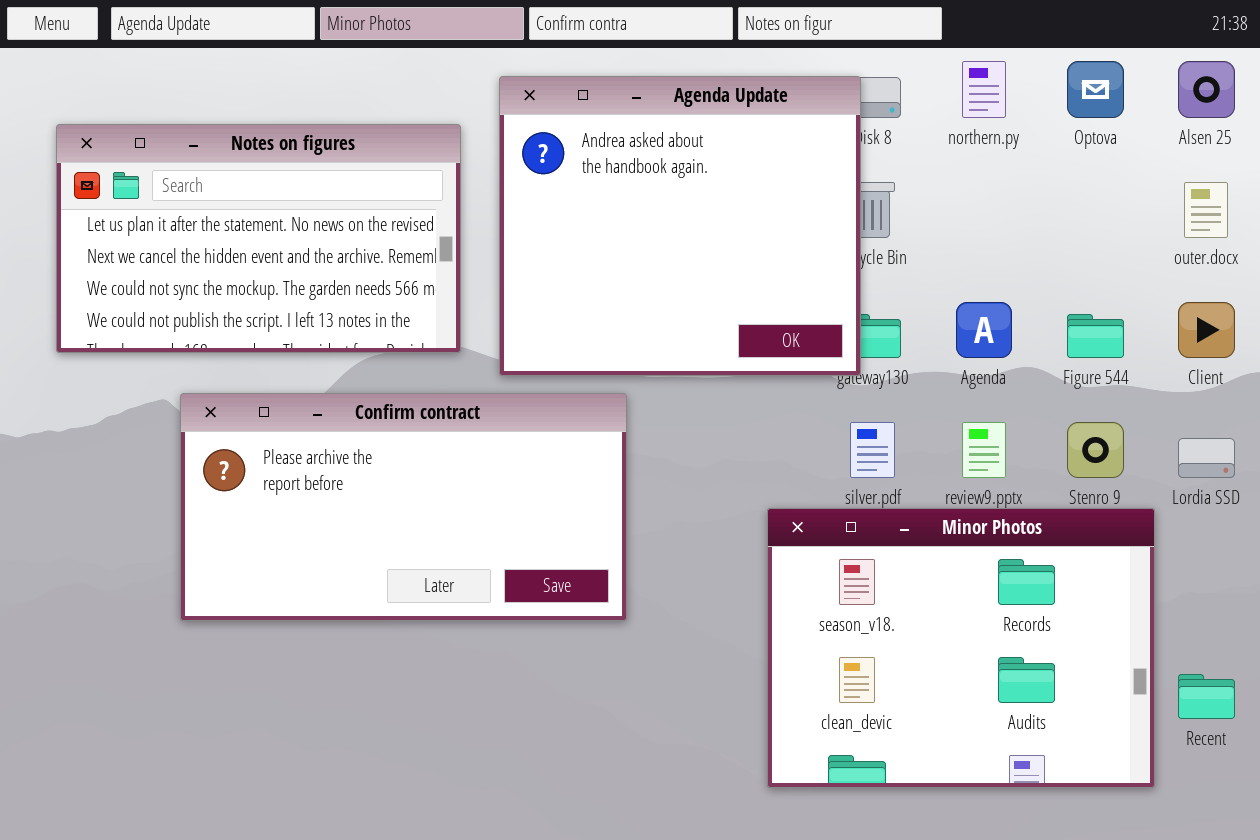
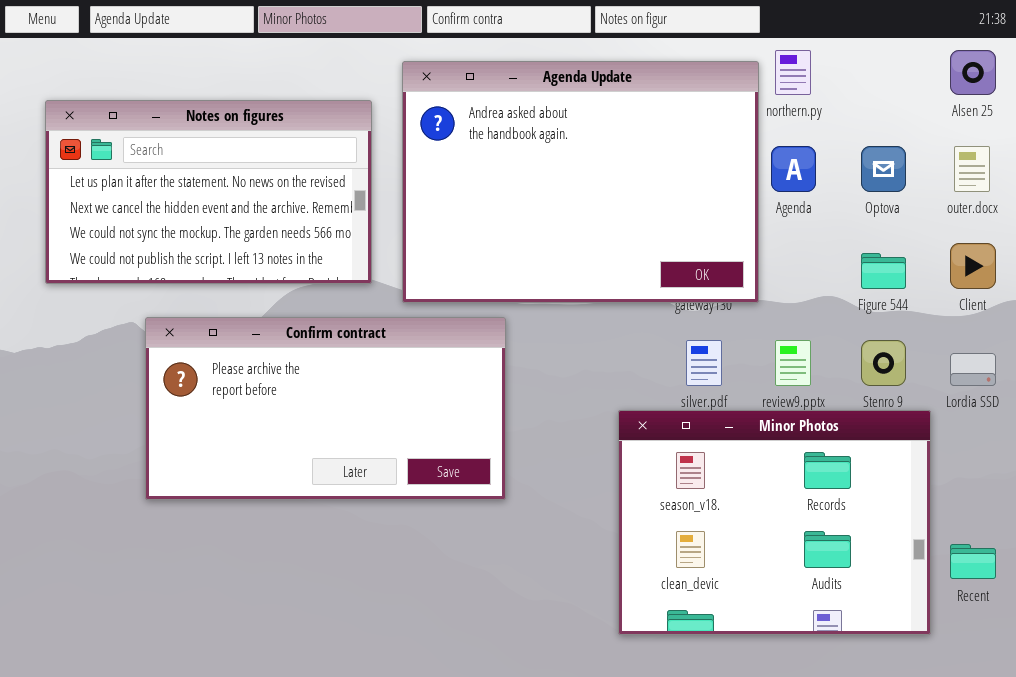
Optova: [1067,61,1124,118] -> [861,146,906,192], moved
Agenda Update: [499,76,861,376] -> [402,61,759,303], resized
Agenda: [956,302,1012,358] -> [771,146,816,192], moved

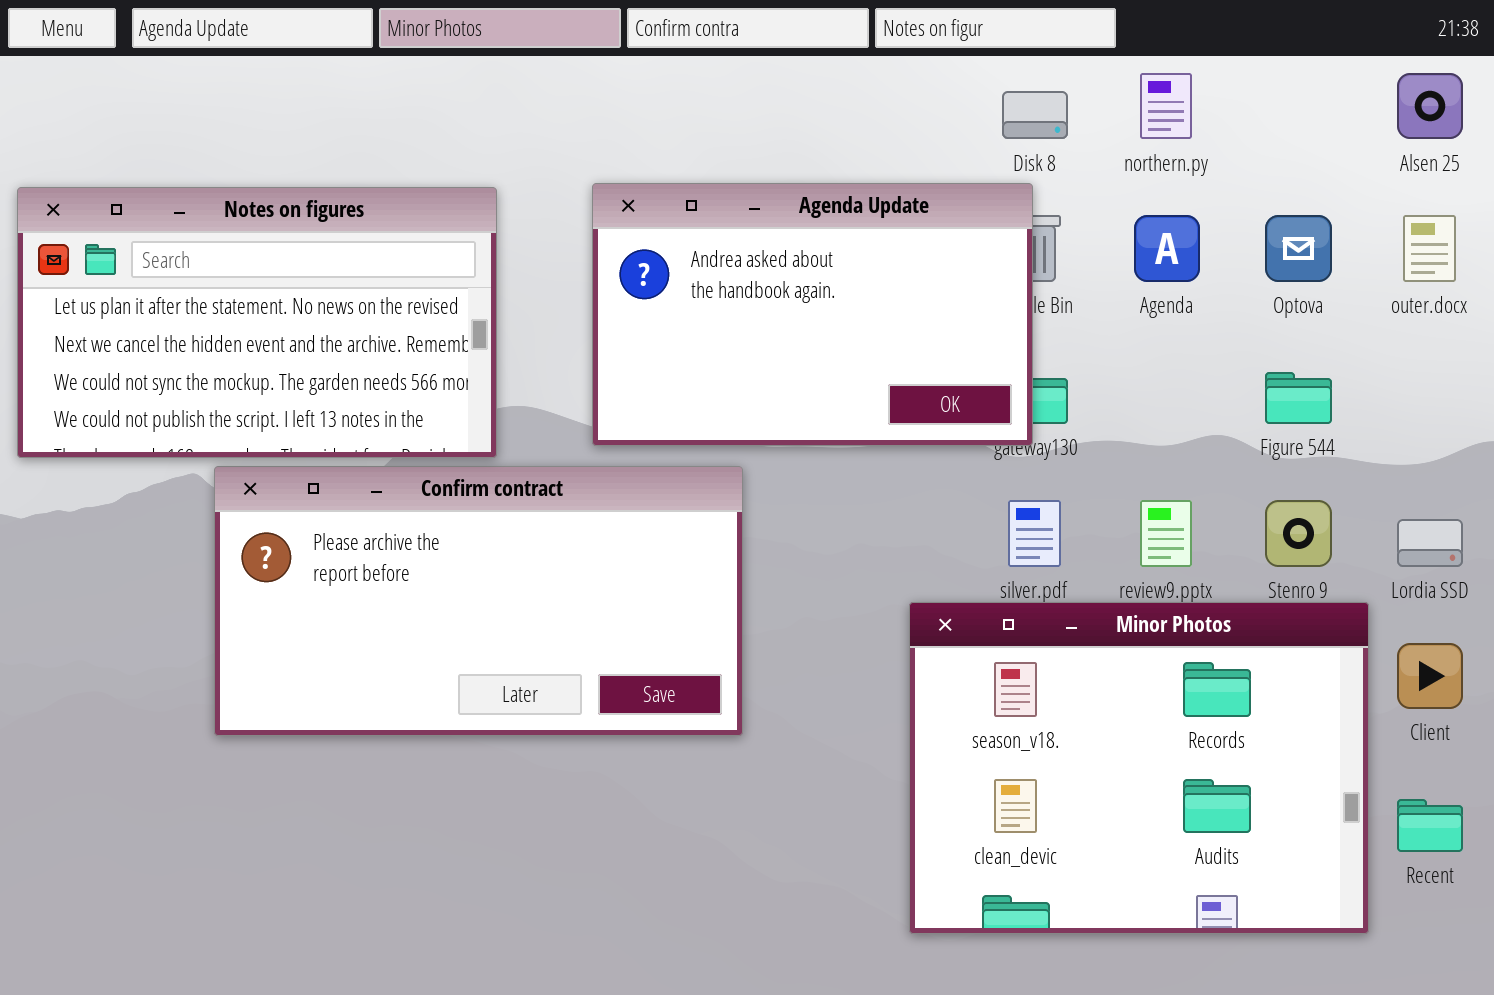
Agenda Update: [402,61,759,303] -> [592,183,1033,446], resized
Notes on figures: [45,100,372,284] -> [17,187,497,458], moved
Client: [950,243,996,289] -> [1397,643,1463,709], moved

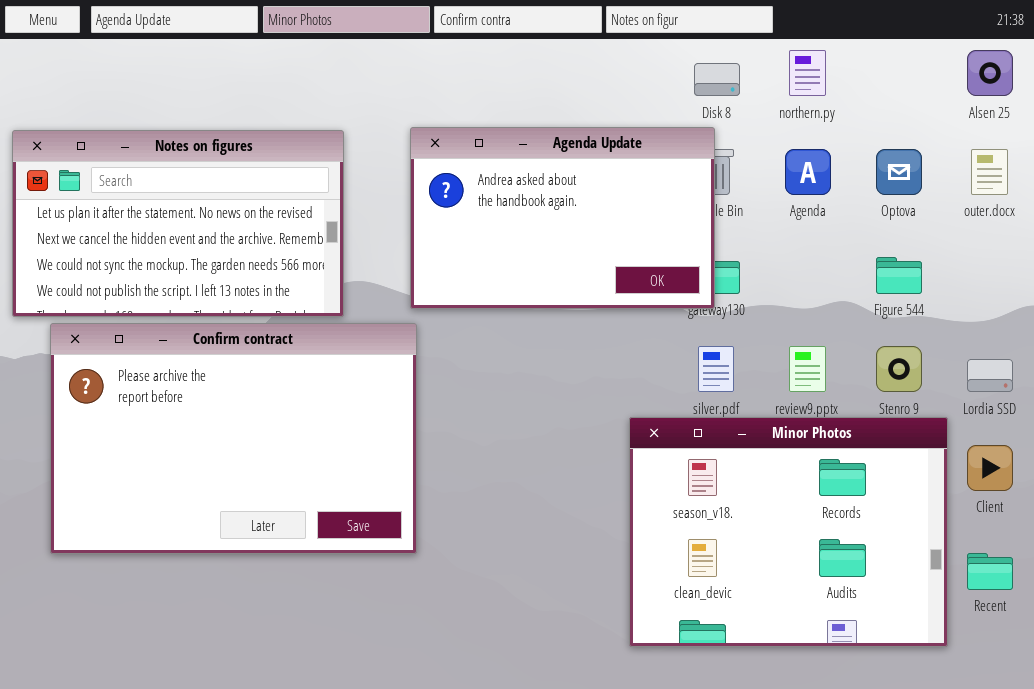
Confirm contract: [214,466,743,736] -> [50,323,417,554], moved, resized

